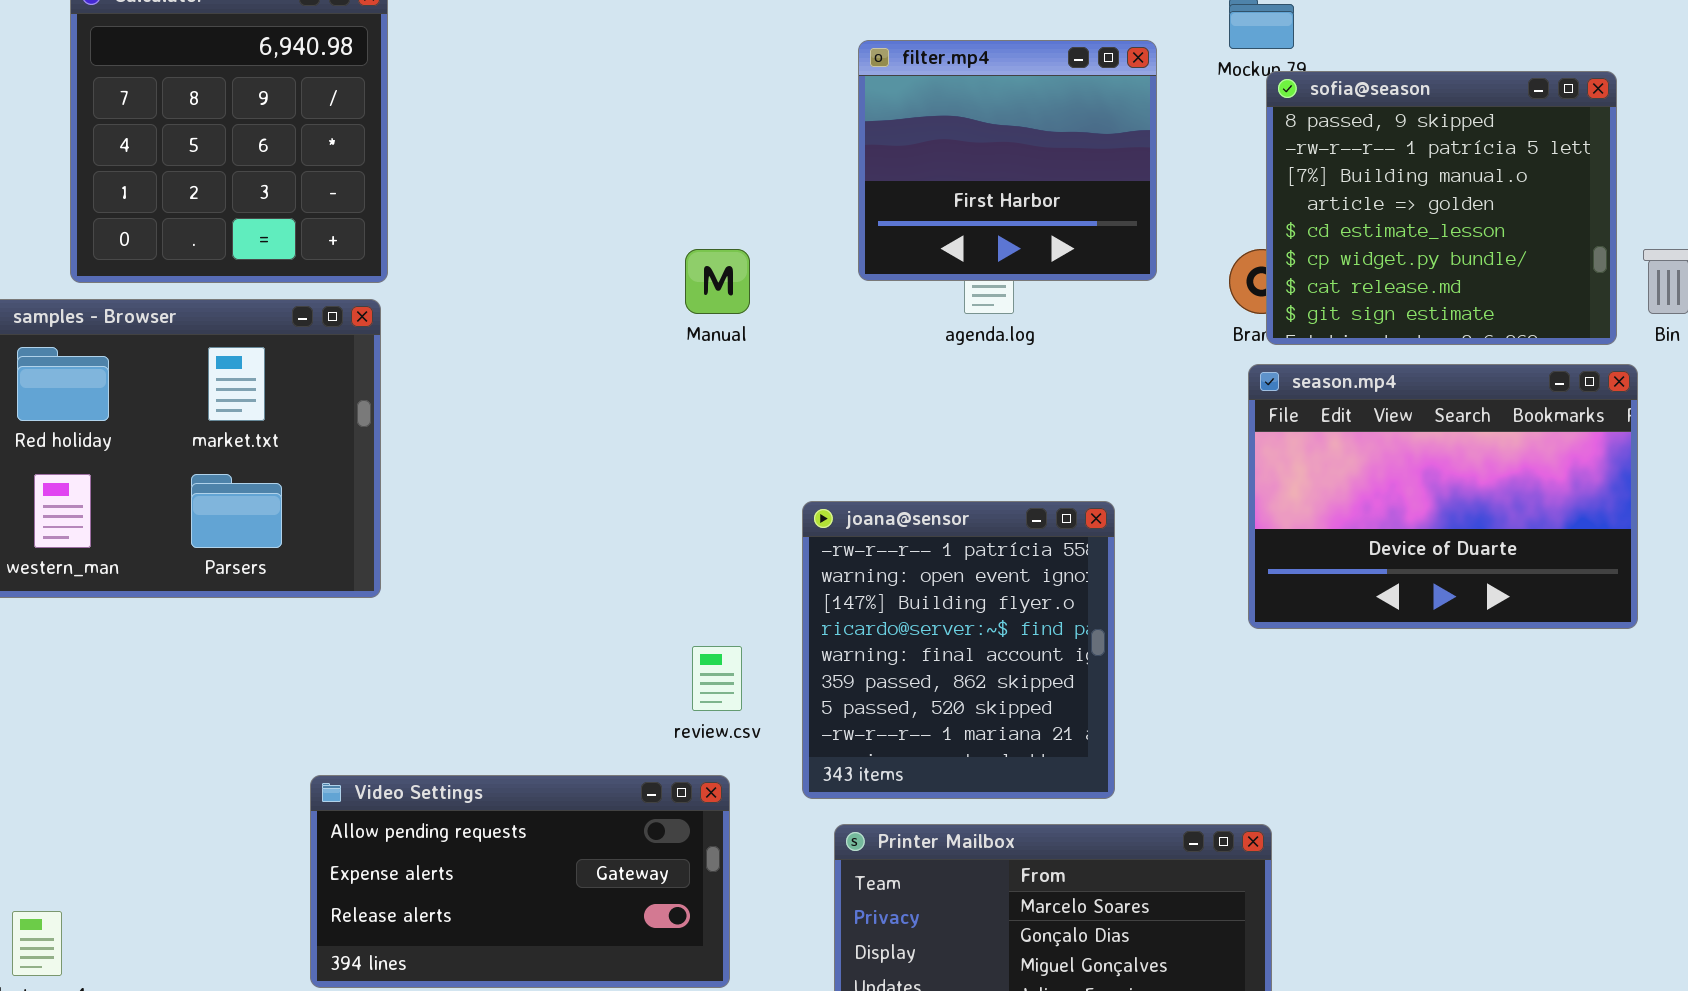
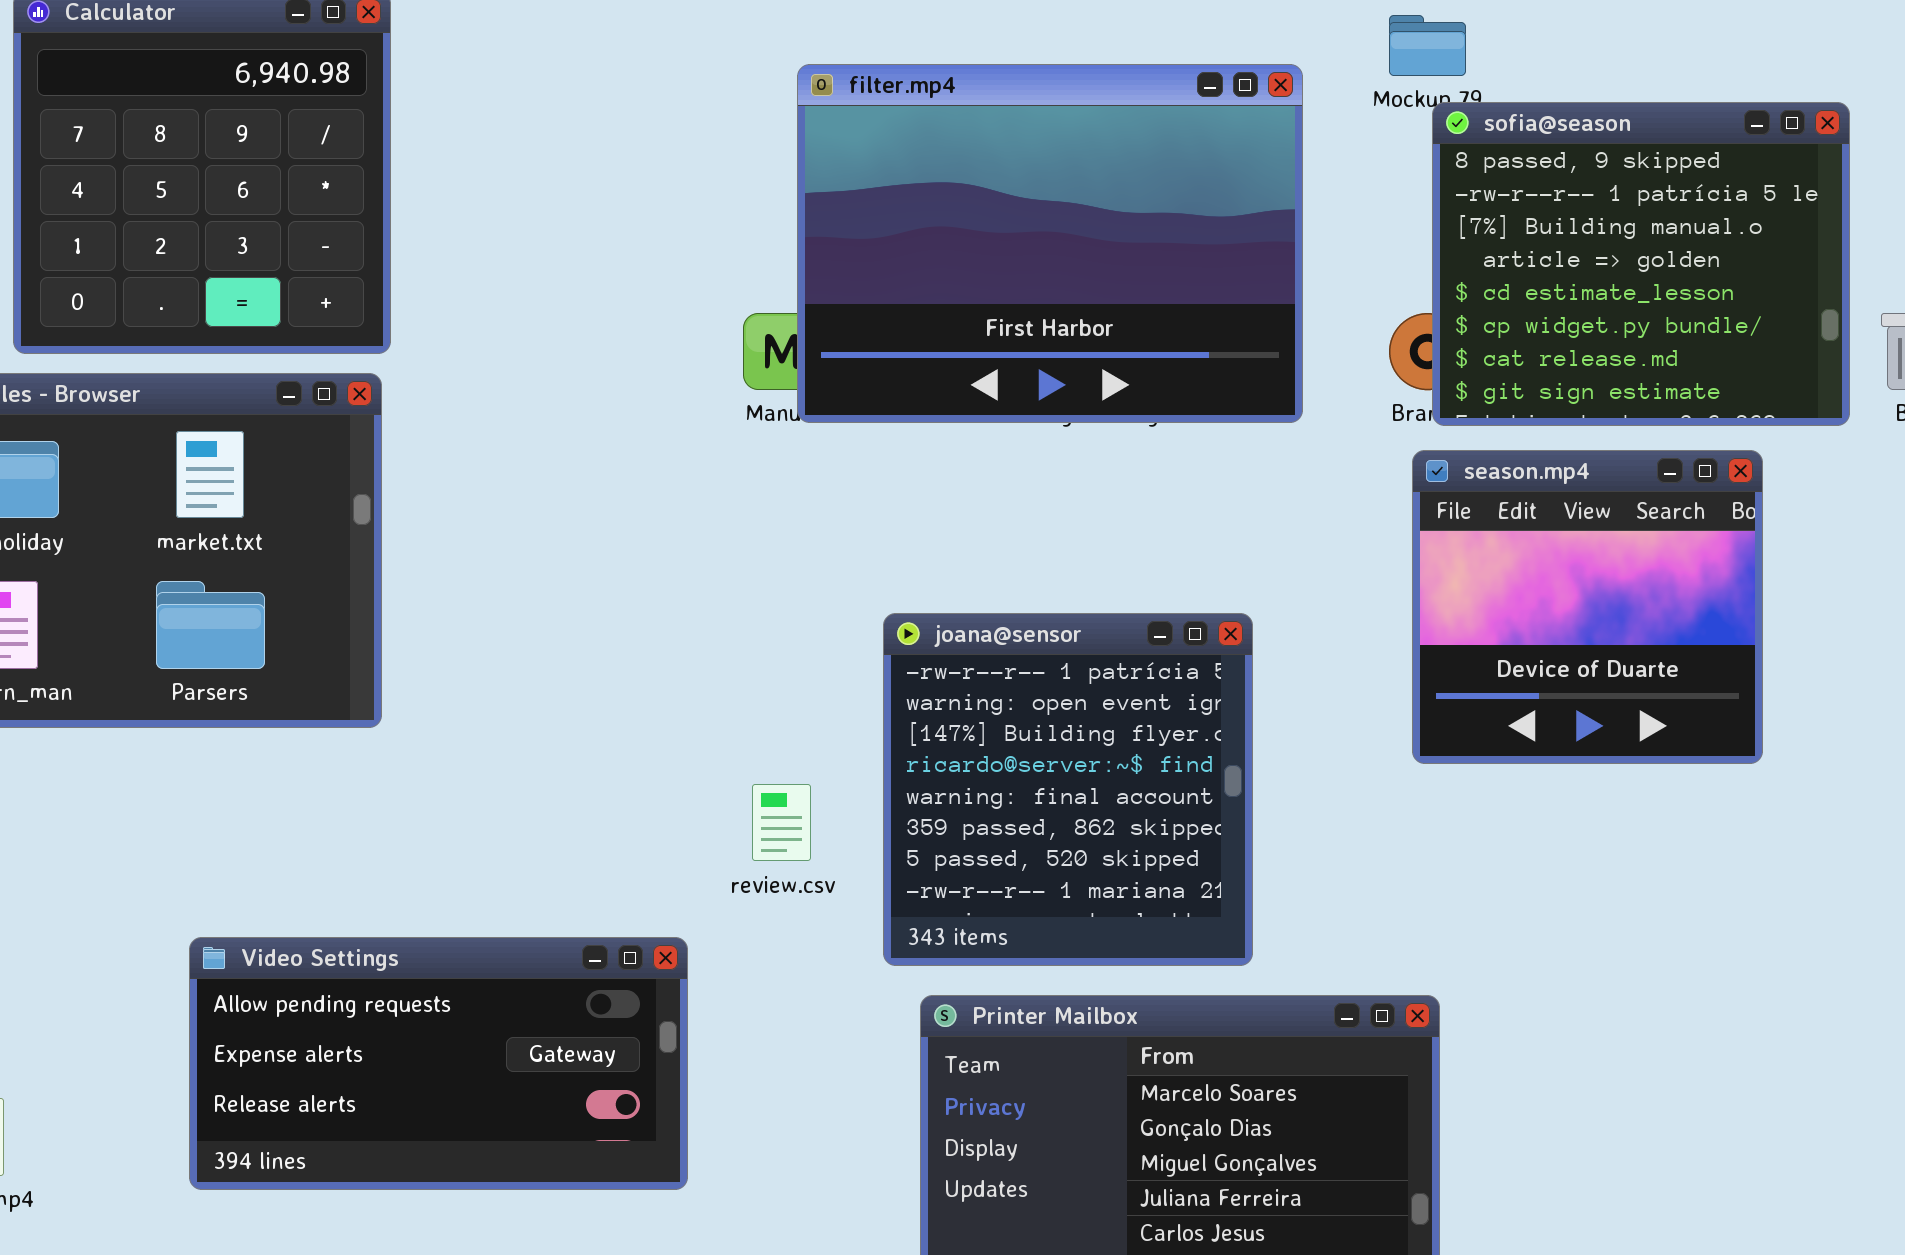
filter.mp4: [858,40,1157,281] -> [797,64,1303,423], resized
season.mp4: [1248,364,1638,629] -> [1412,450,1763,764], resized
Video Settings: [310,775,730,988] -> [189,937,688,1190], moved

